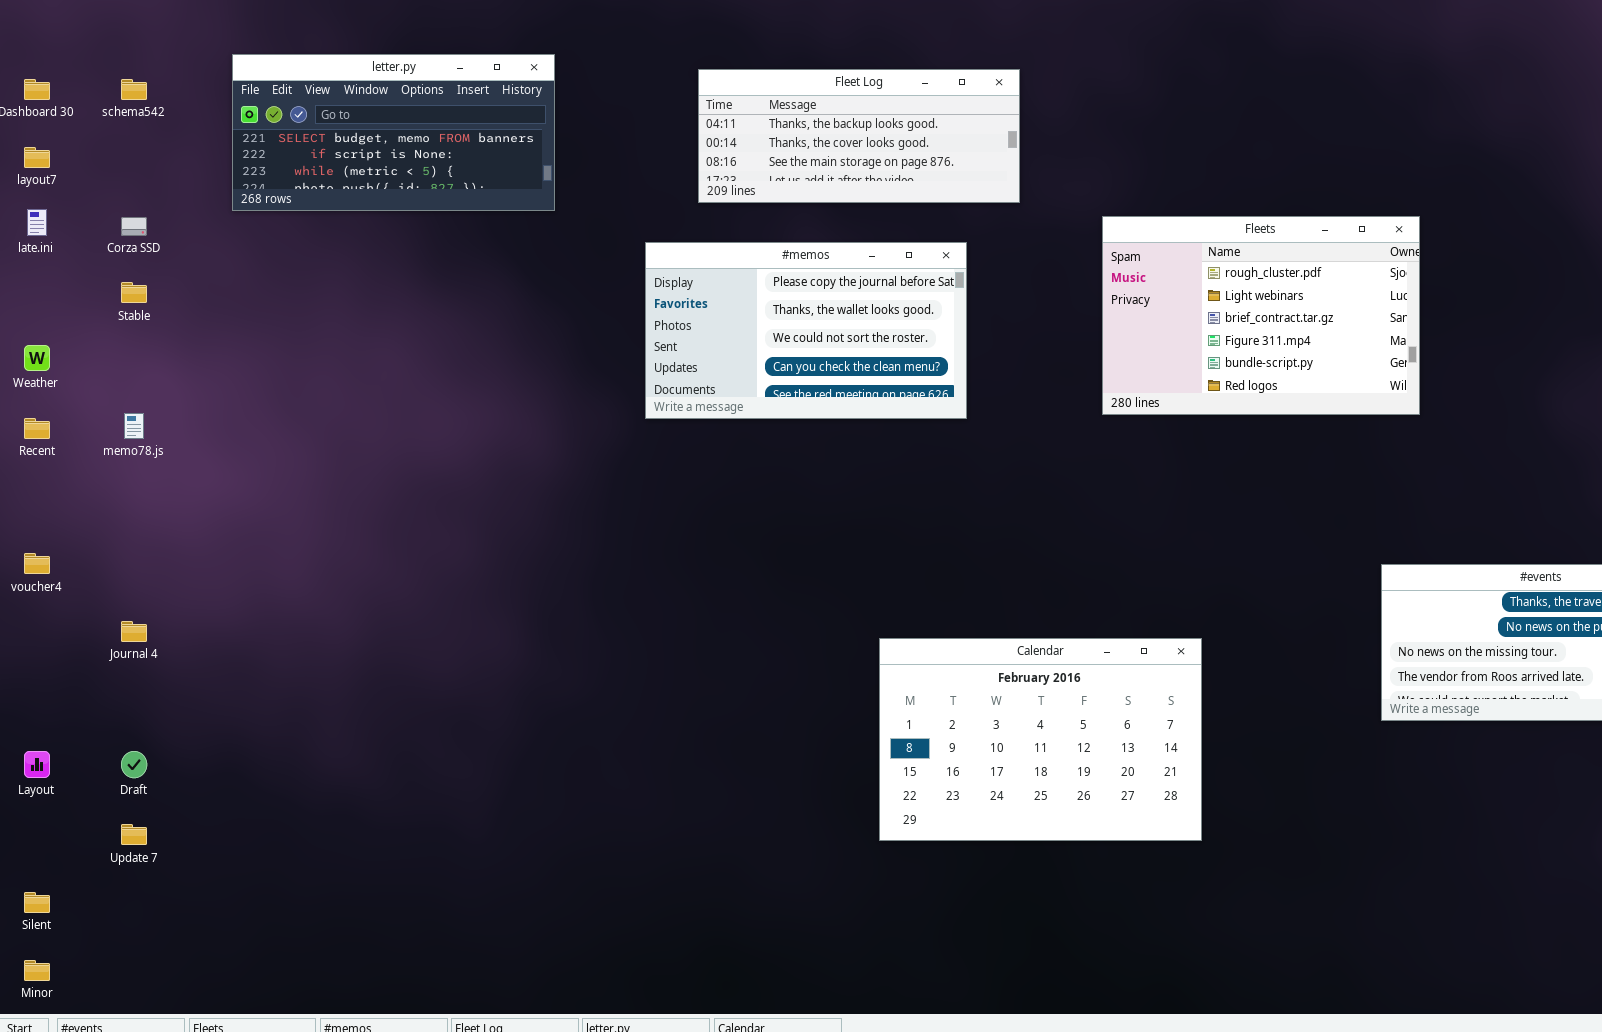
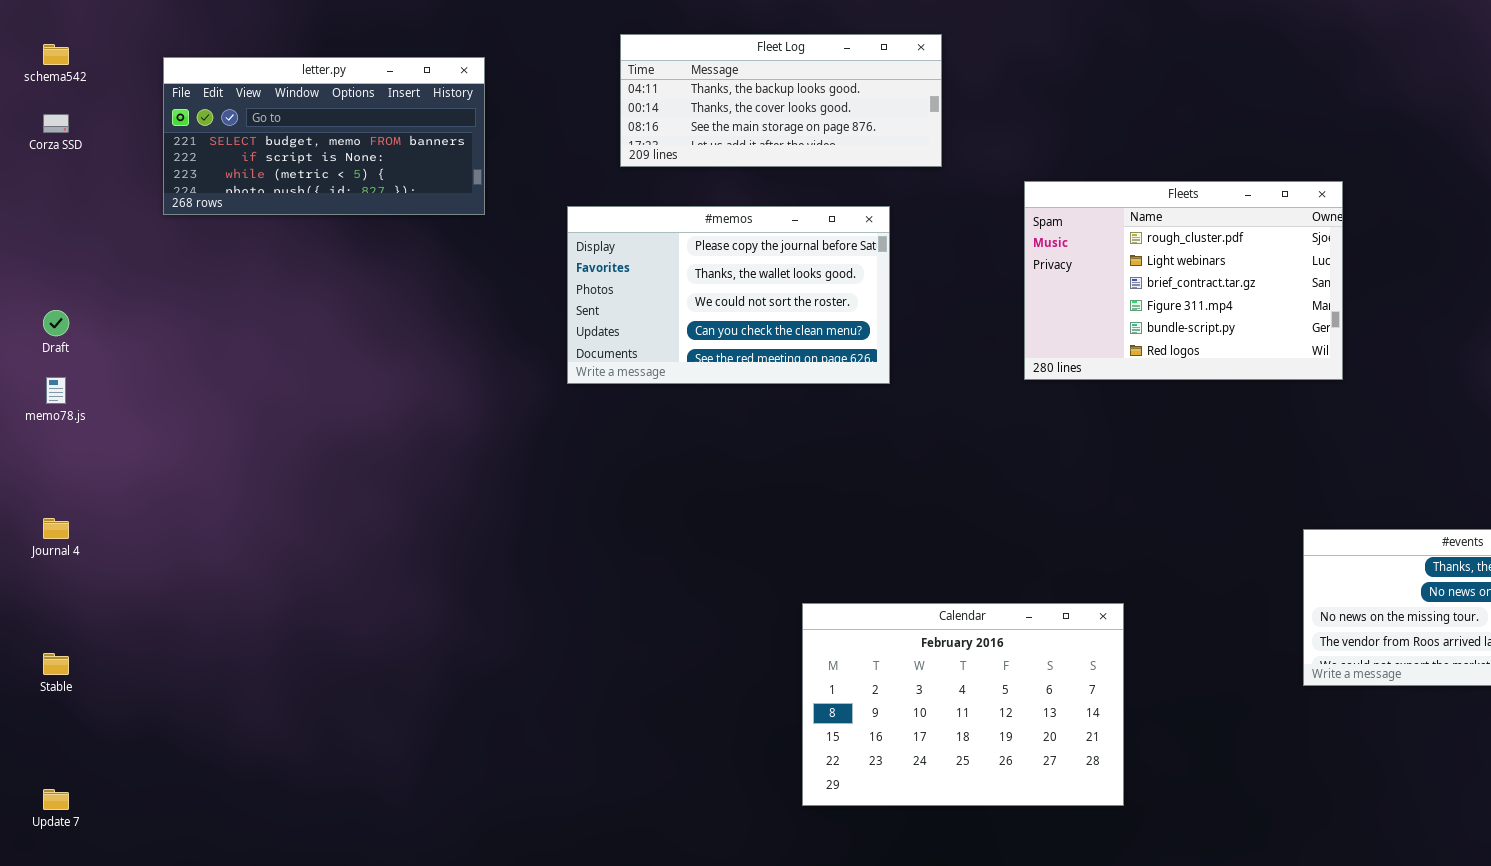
letter.py: [232,54,555,211] -> [163,57,485,215], moved
Corza SSD: [121,217,147,236] -> [43,114,69,133], moved
Stable: [121,282,147,303] -> [43,653,69,675], moved
Journal 4: [121,621,147,642] -> [43,518,69,539], moved
Draft: [121,751,147,778] -> [43,310,69,336], moved

